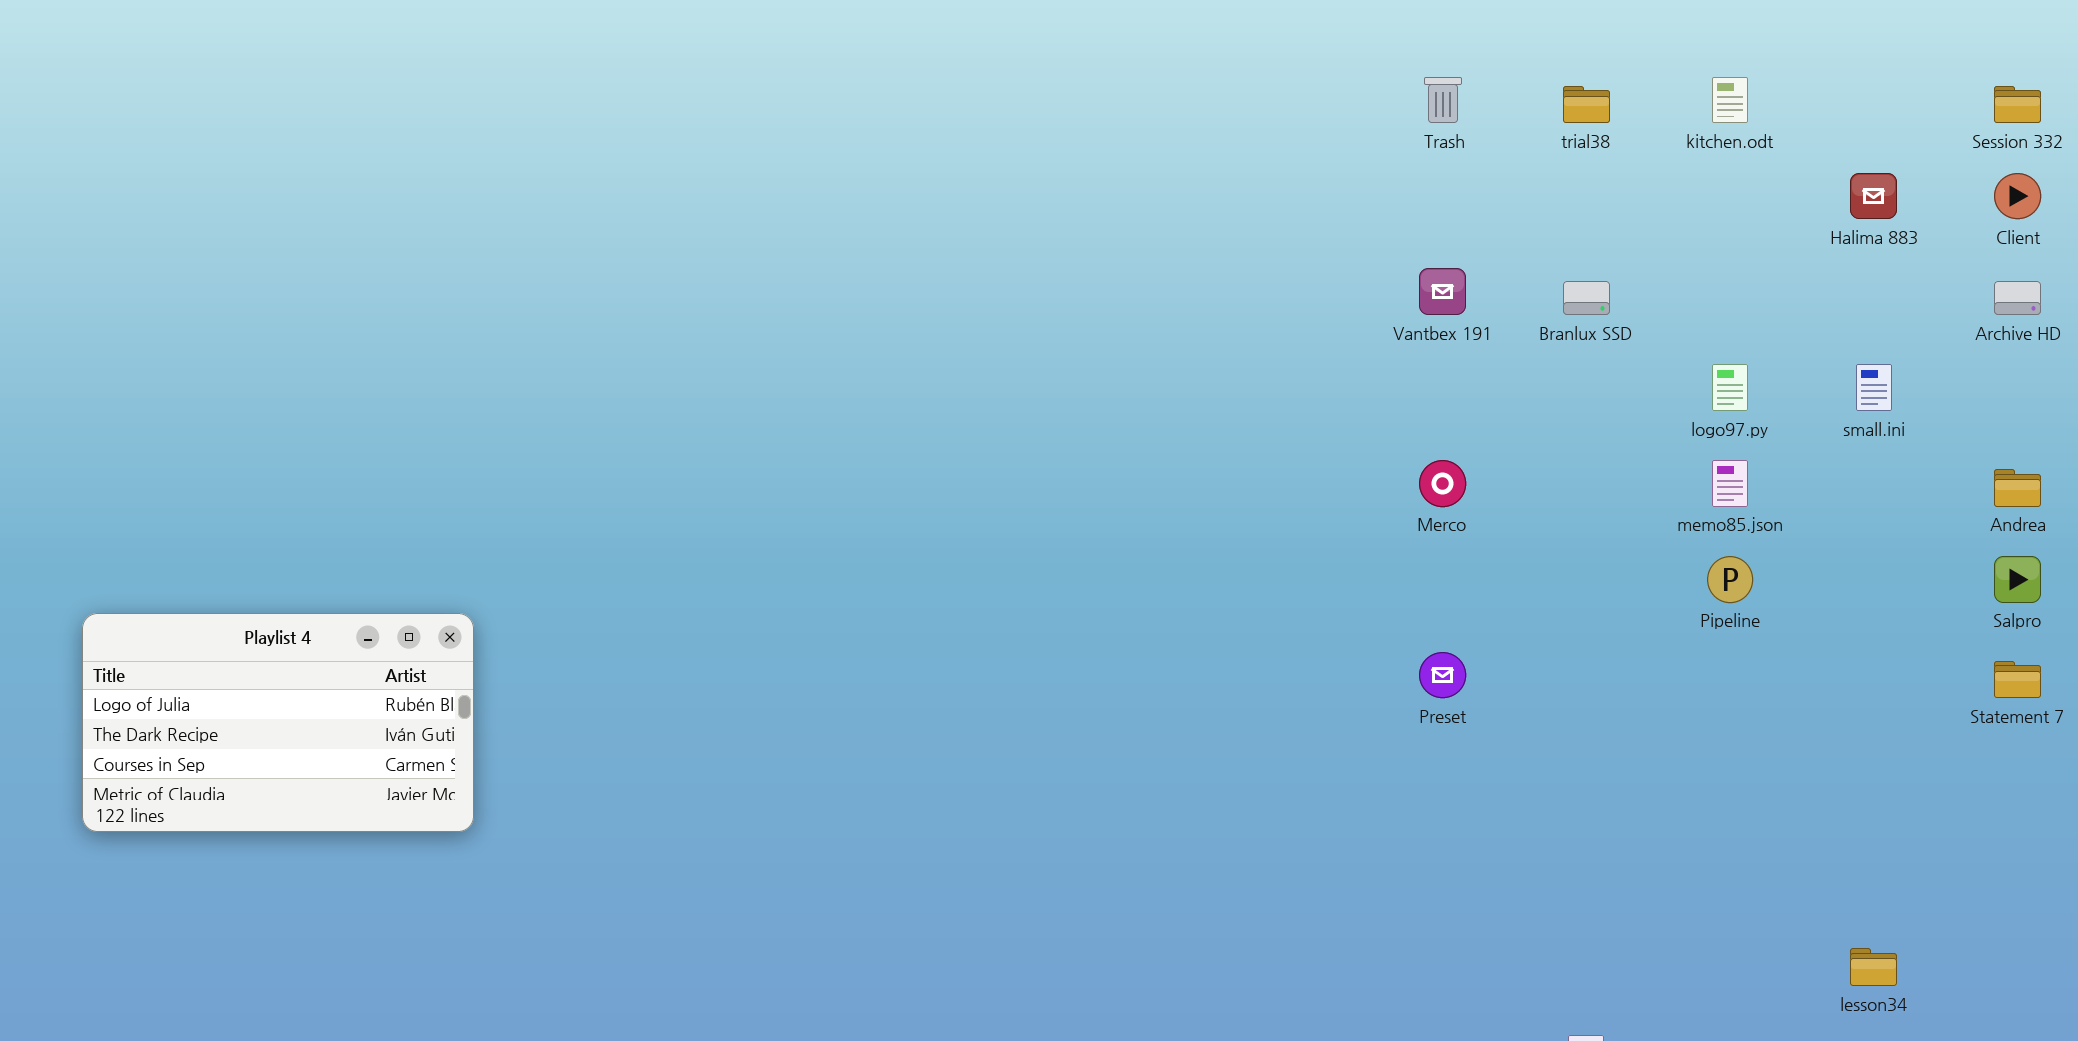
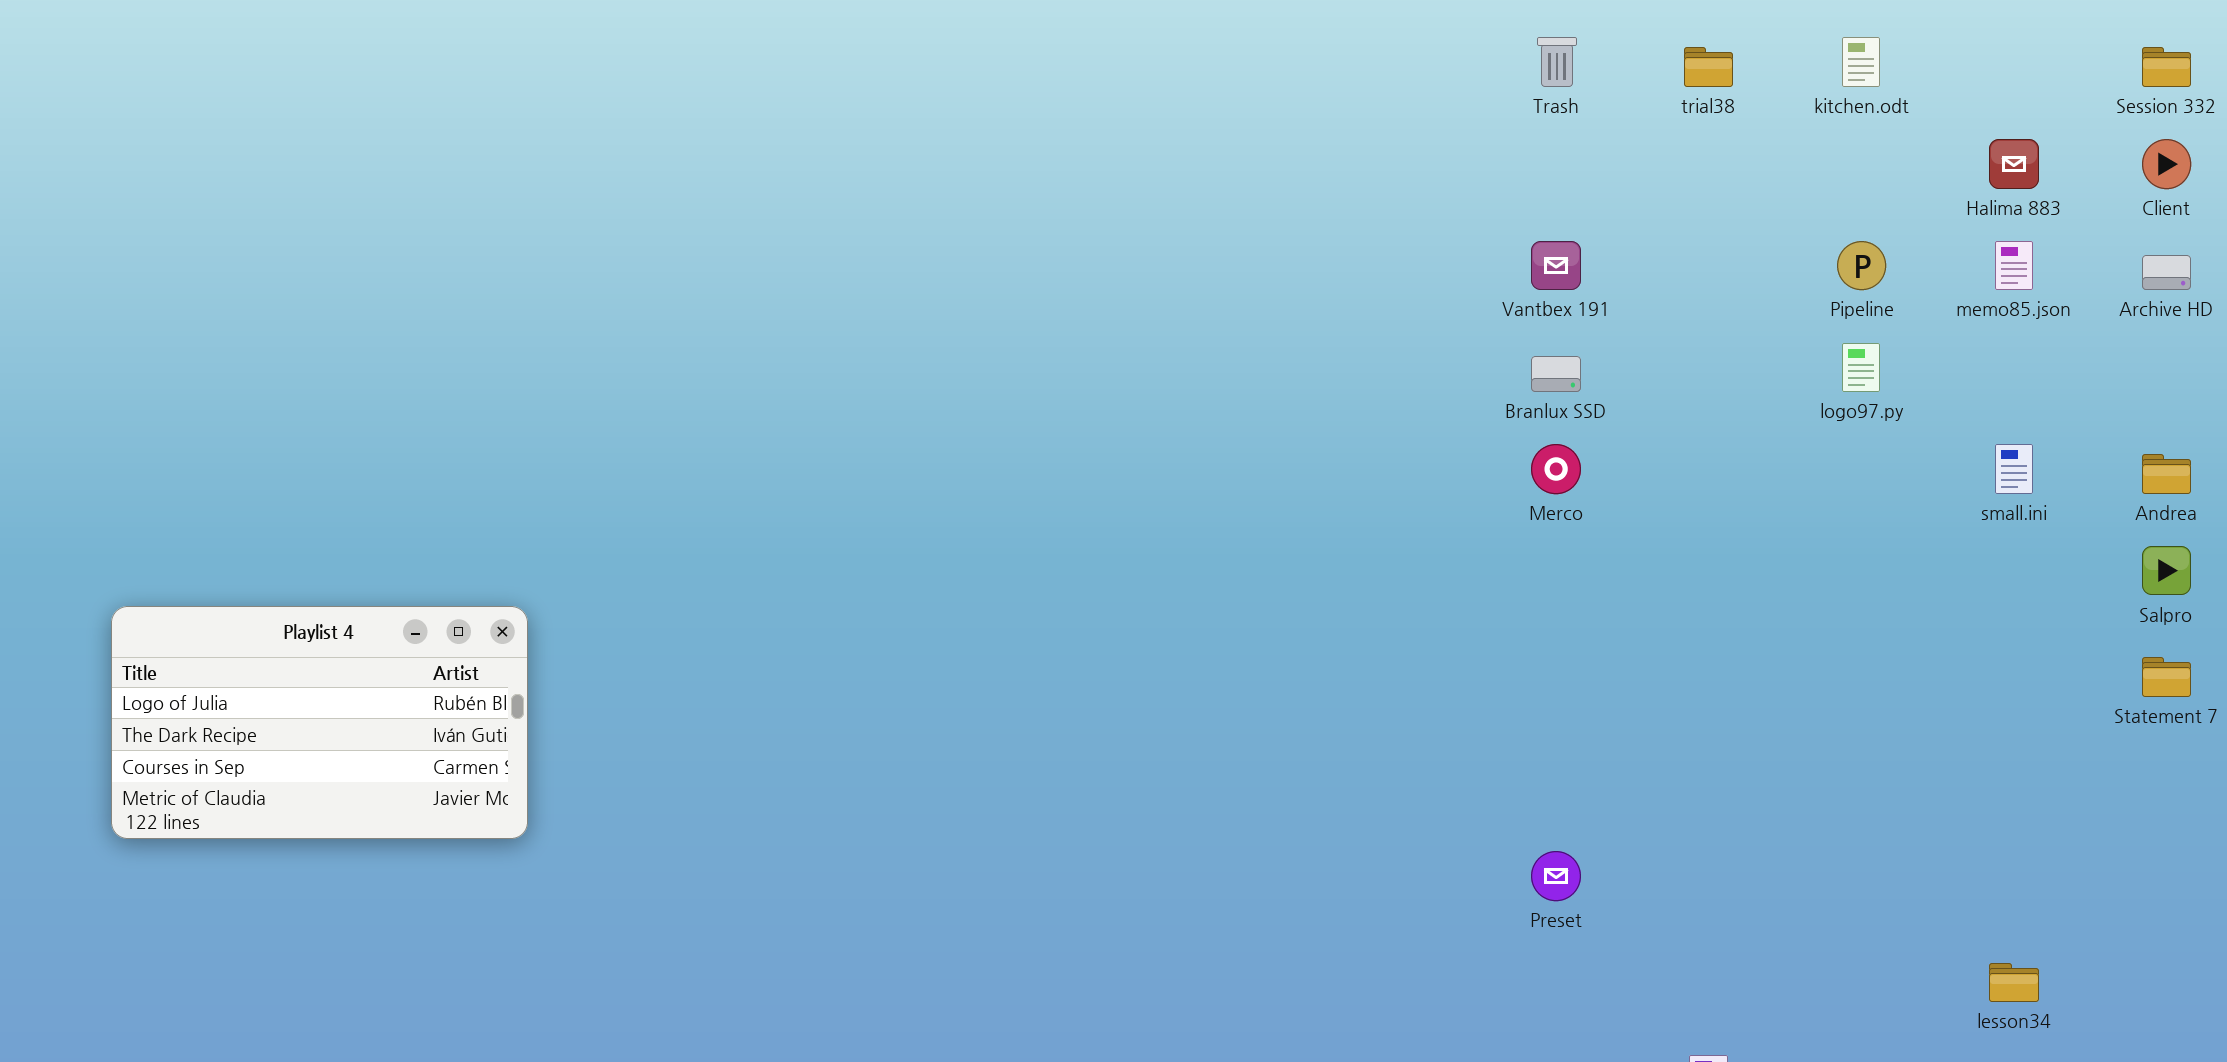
Branlux SSD: [1563,281,1610,315] -> [1531,356,1581,392], moved
small.ini: [1856,364,1892,411] -> [1995,444,2033,494], moved
memo85.json: [1712,460,1748,507] -> [1995,241,2033,290], moved
Pipeline: [1707,556,1753,603] -> [1837,241,1886,290], moved
Preset: [1419,652,1466,698] -> [1531,851,1581,901], moved

